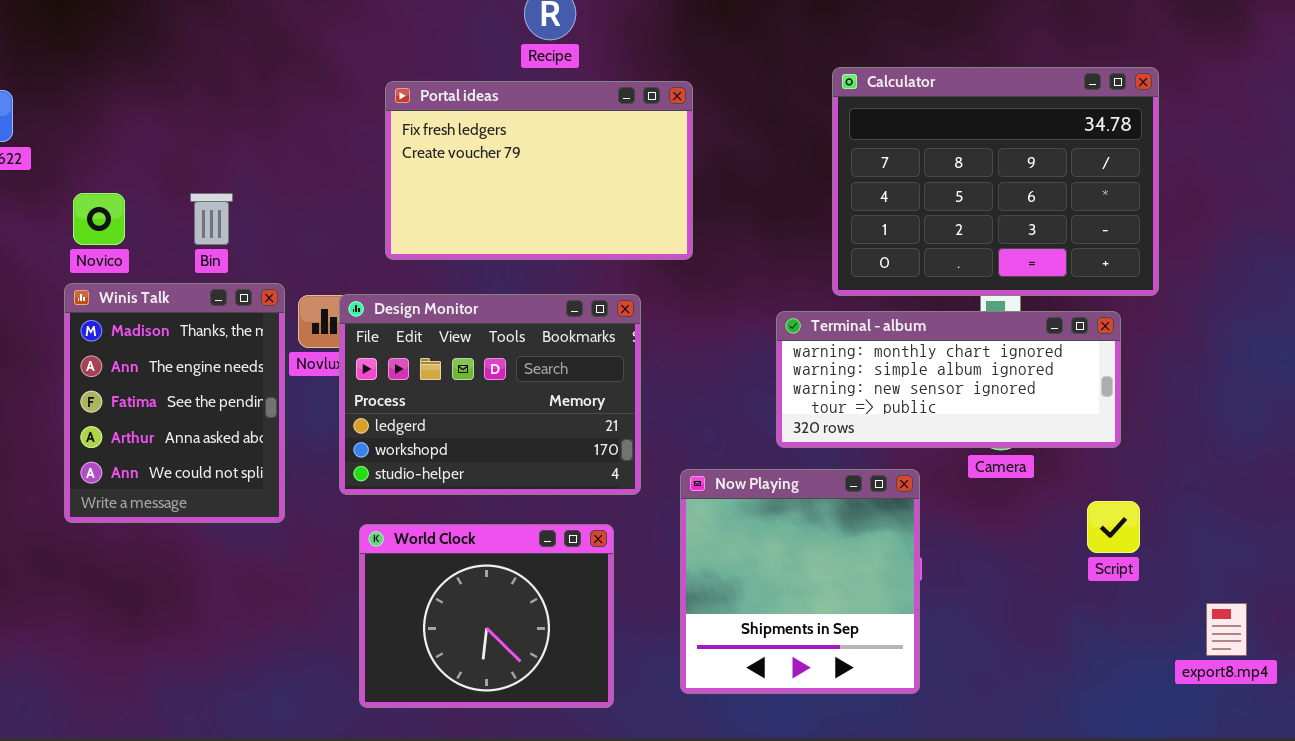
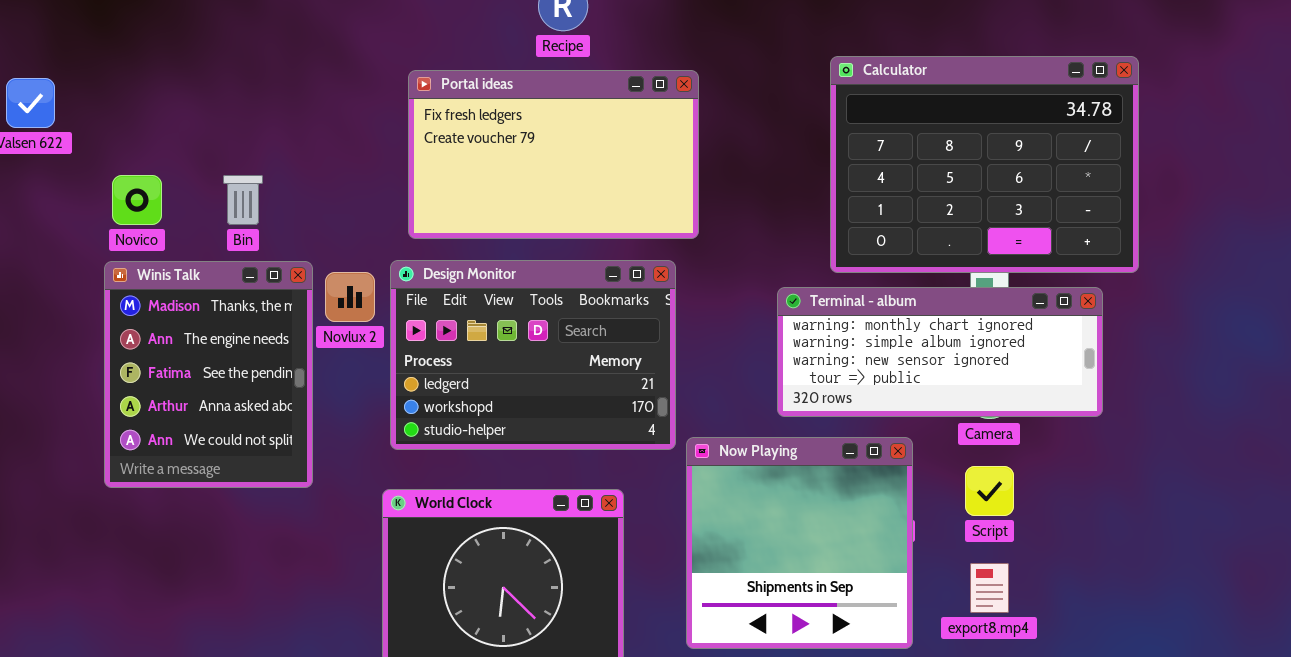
Design Monitor: [339,294,641,495] -> [390,260,676,450], moved
Script: [1087,501,1140,553] -> [965,466,1014,516], moved
export8.mp4: [1206,603,1247,656] -> [970,563,1009,613], moved

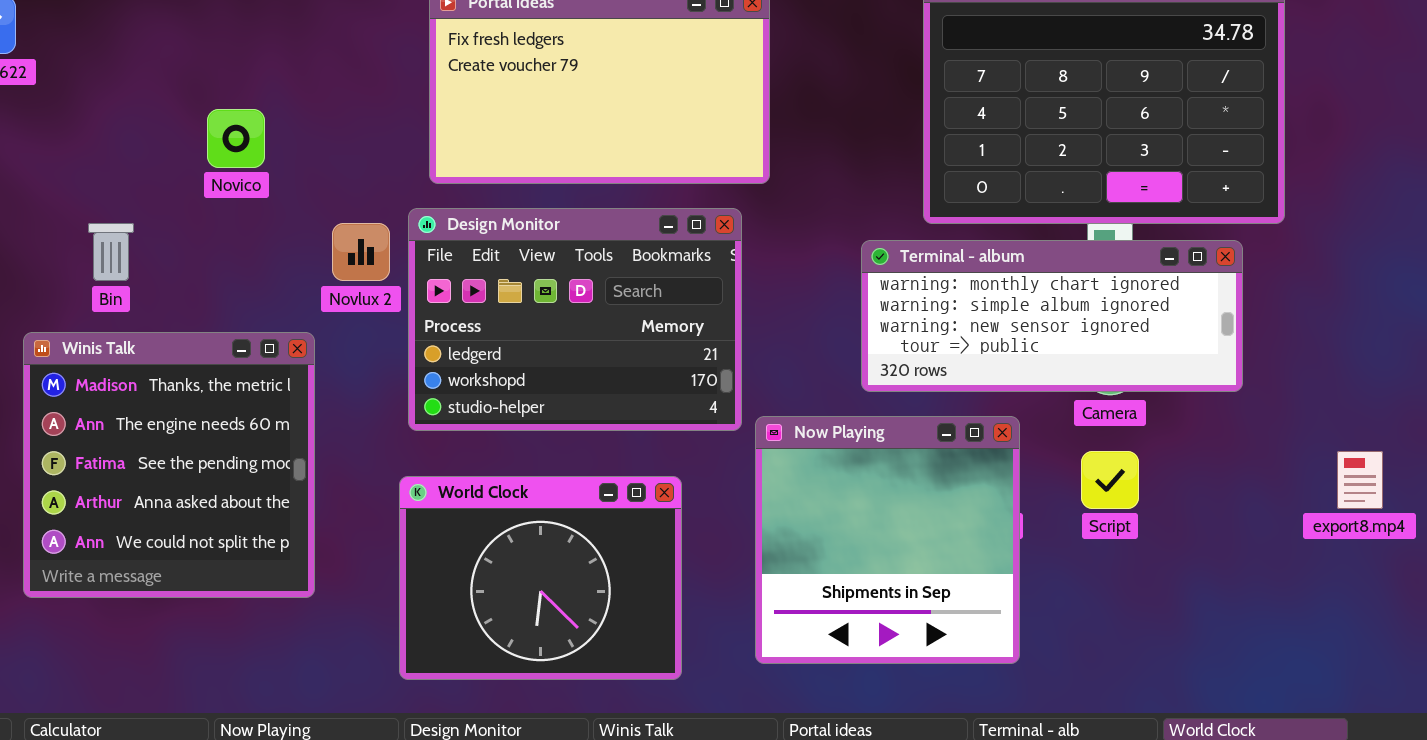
Novico: [112,175,162,225] -> [207,109,265,168], moved
Bin: [223,175,263,225] -> [88,223,134,281], moved
Winis Talk: [104,261,313,488] -> [23,332,315,598], moved, resized
export8.mp4: [970,563,1009,613] -> [1337,451,1383,509], moved

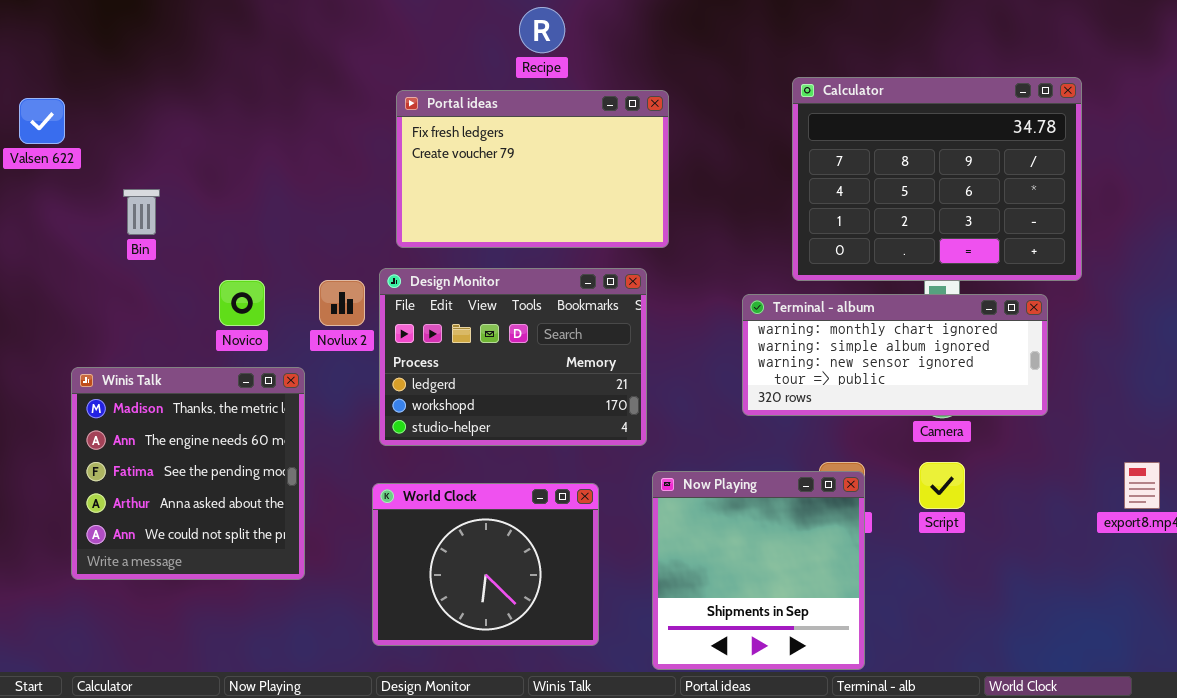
Novico: [207,109,265,168] -> [219,280,265,326], moved
Bin: [88,223,134,281] -> [123,189,160,235], moved
Now Playing: [755,416,1020,664] -> [652,471,865,670], moved

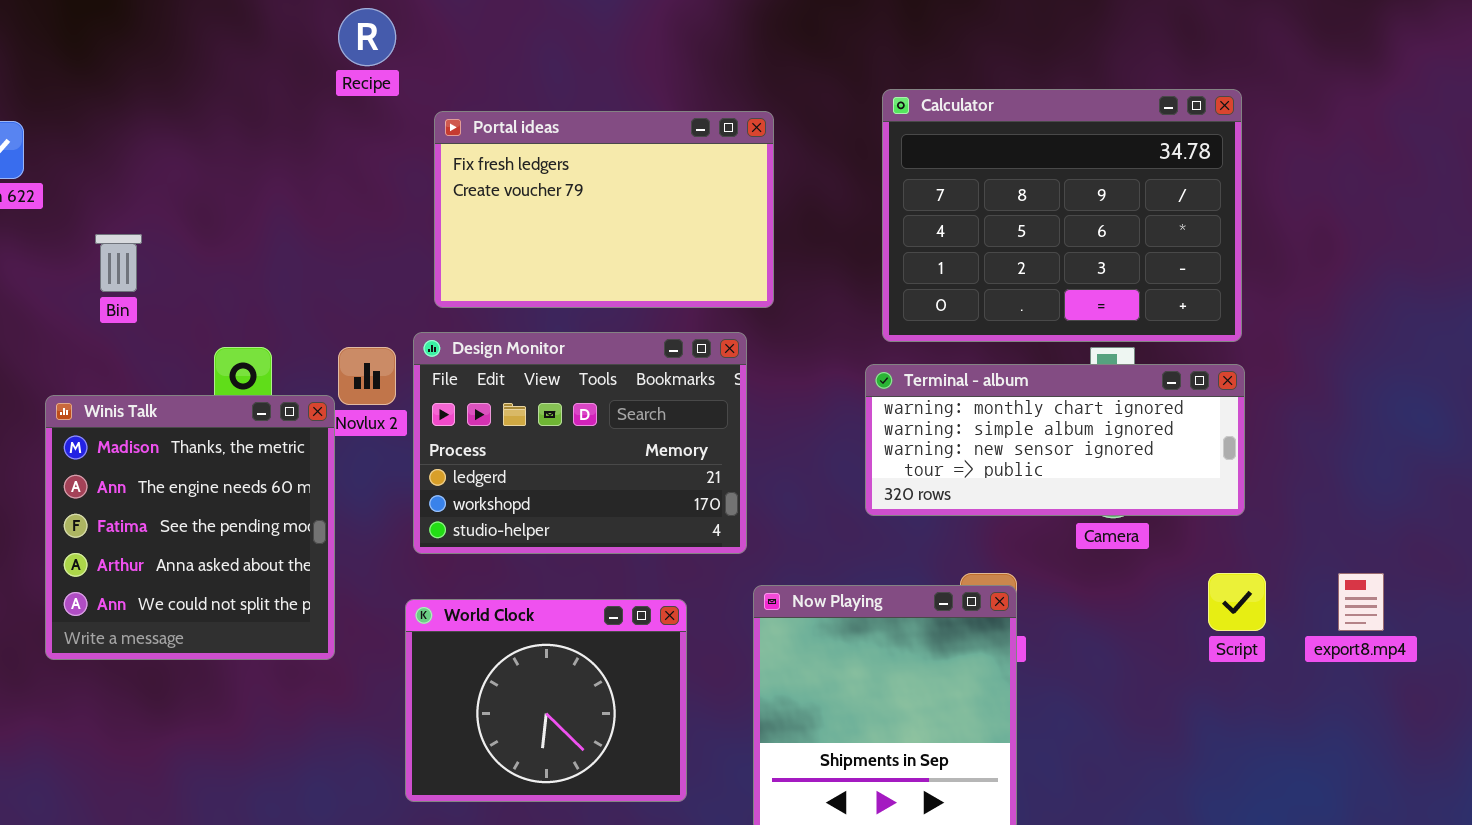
Recipe: [519,7,565,53] -> [338,8,396,66], moved
Calculator: [792,77,1082,281] -> [882,89,1242,342], moved
Winis Talk: [71,367,305,580] -> [45,395,335,660], moved
Script: [919,462,965,509] -> [1208,573,1266,631], moved

